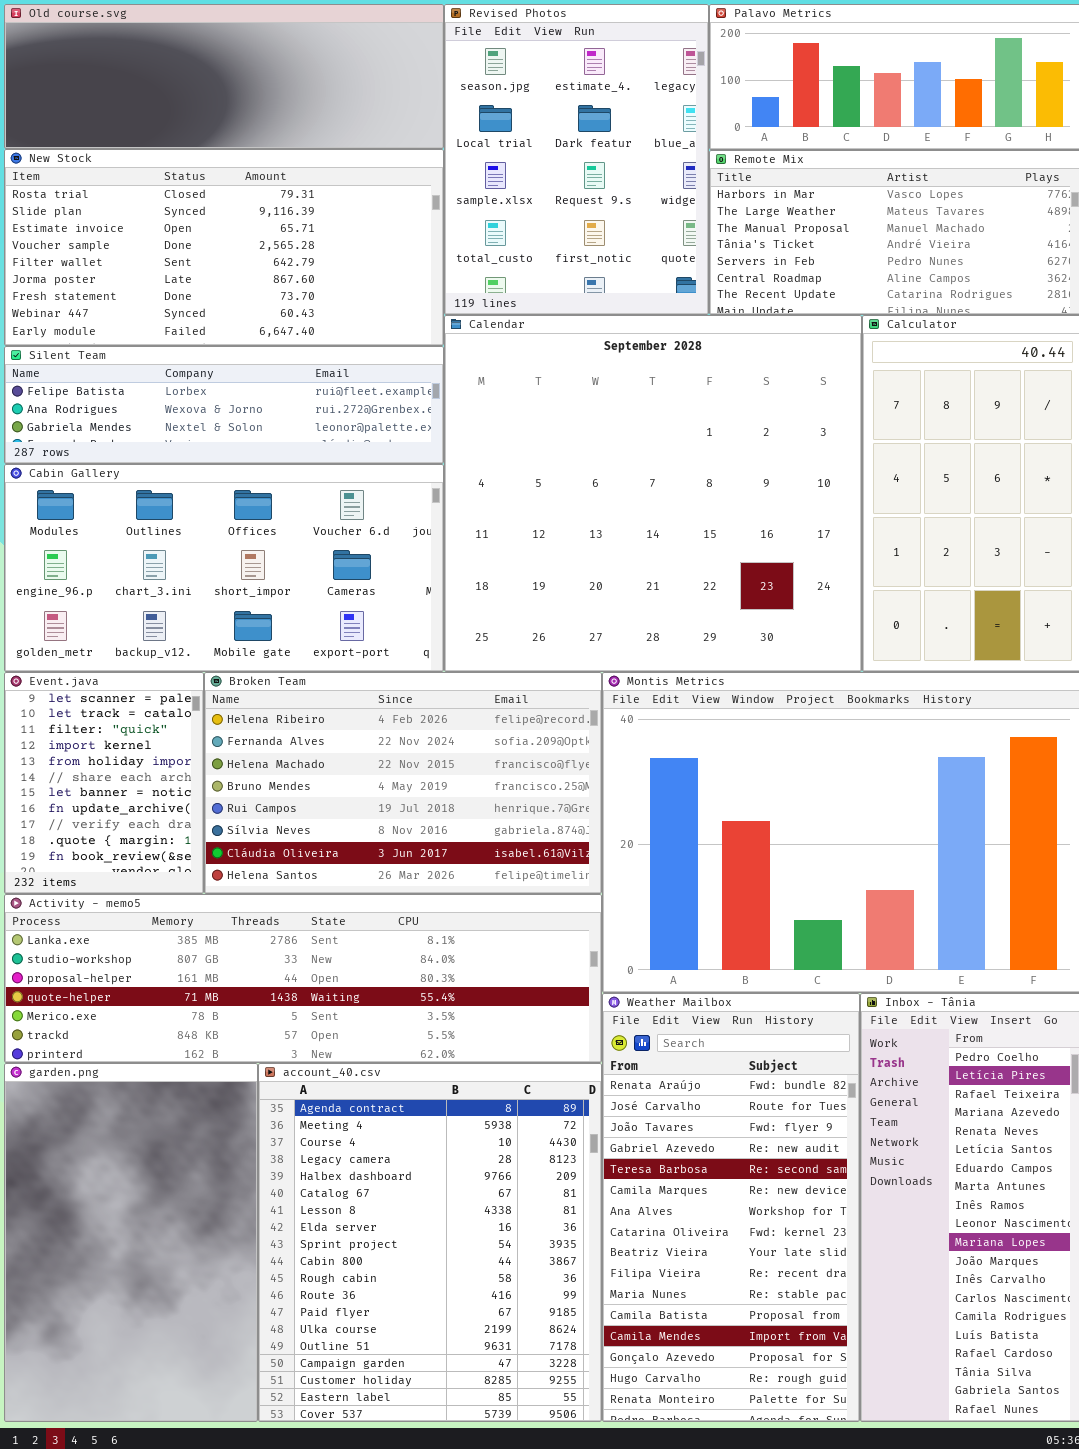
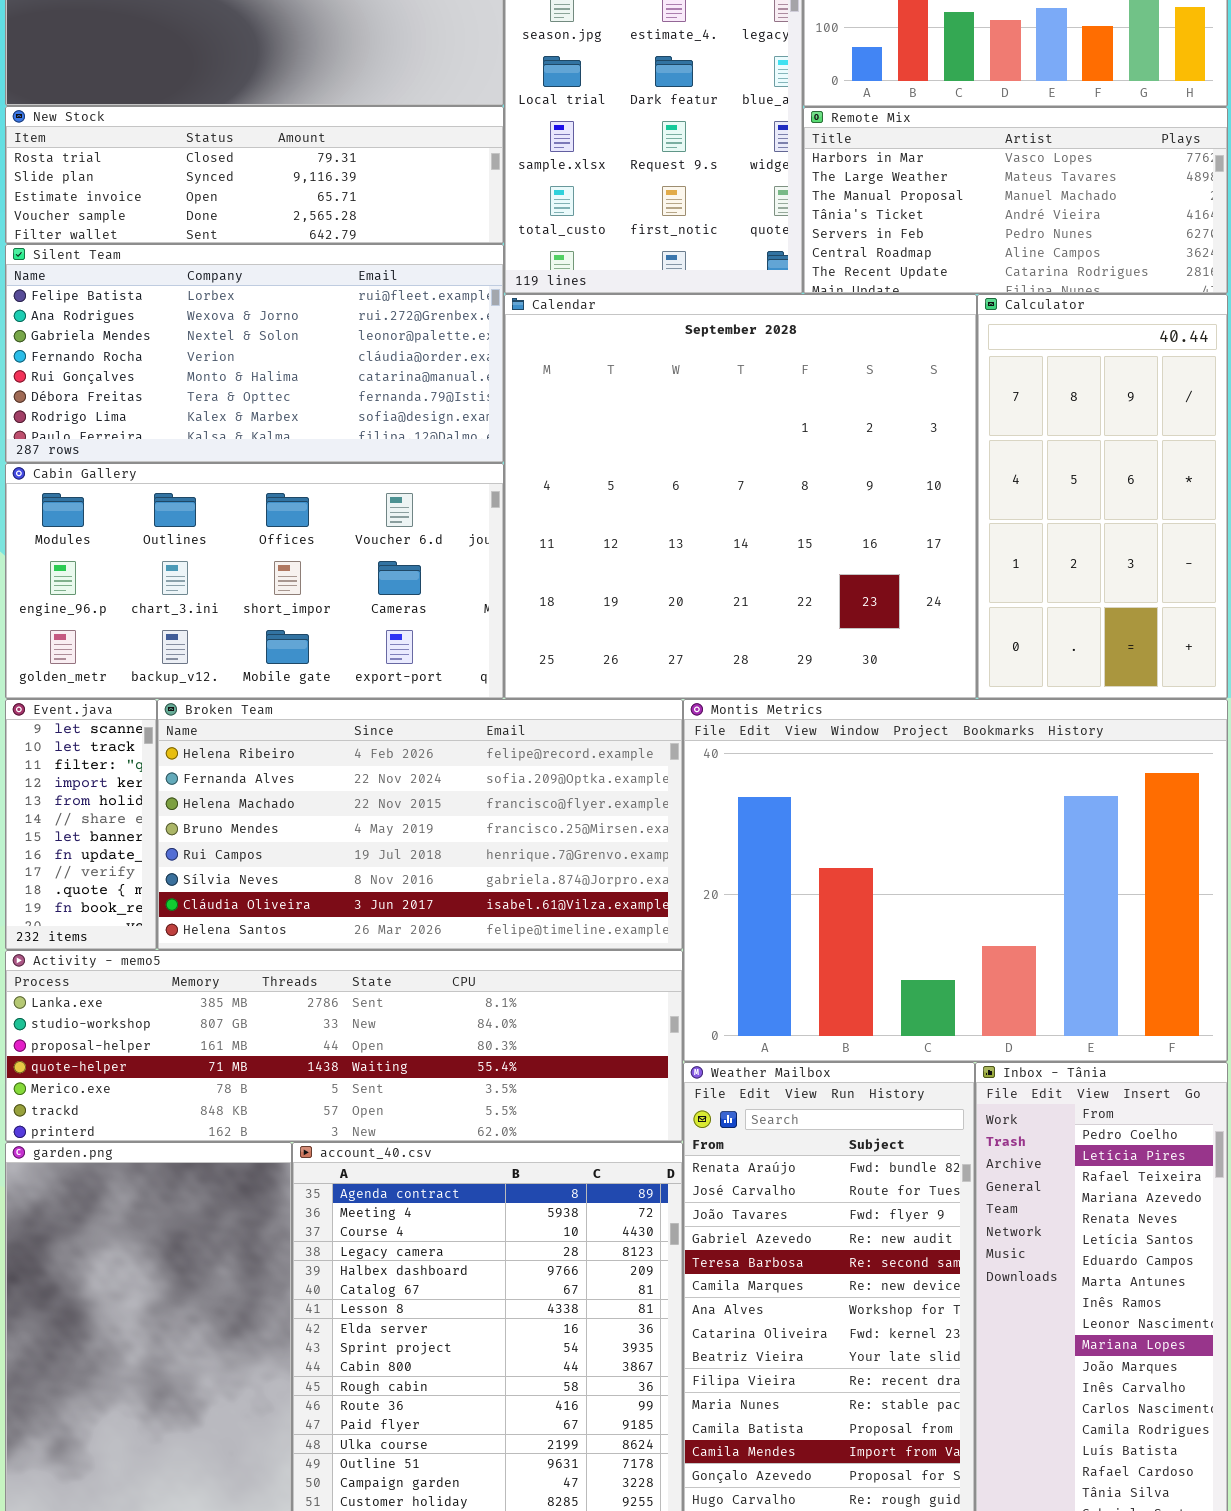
New Stock: [4,149,444,346] -> [5,106,504,244], resized
Silent Team: [4,346,444,464] -> [5,244,504,463], resized
Event.java: [4,672,204,894] -> [5,699,157,950], resized
Broken Team: [204,672,602,894] -> [157,699,683,950], resized

